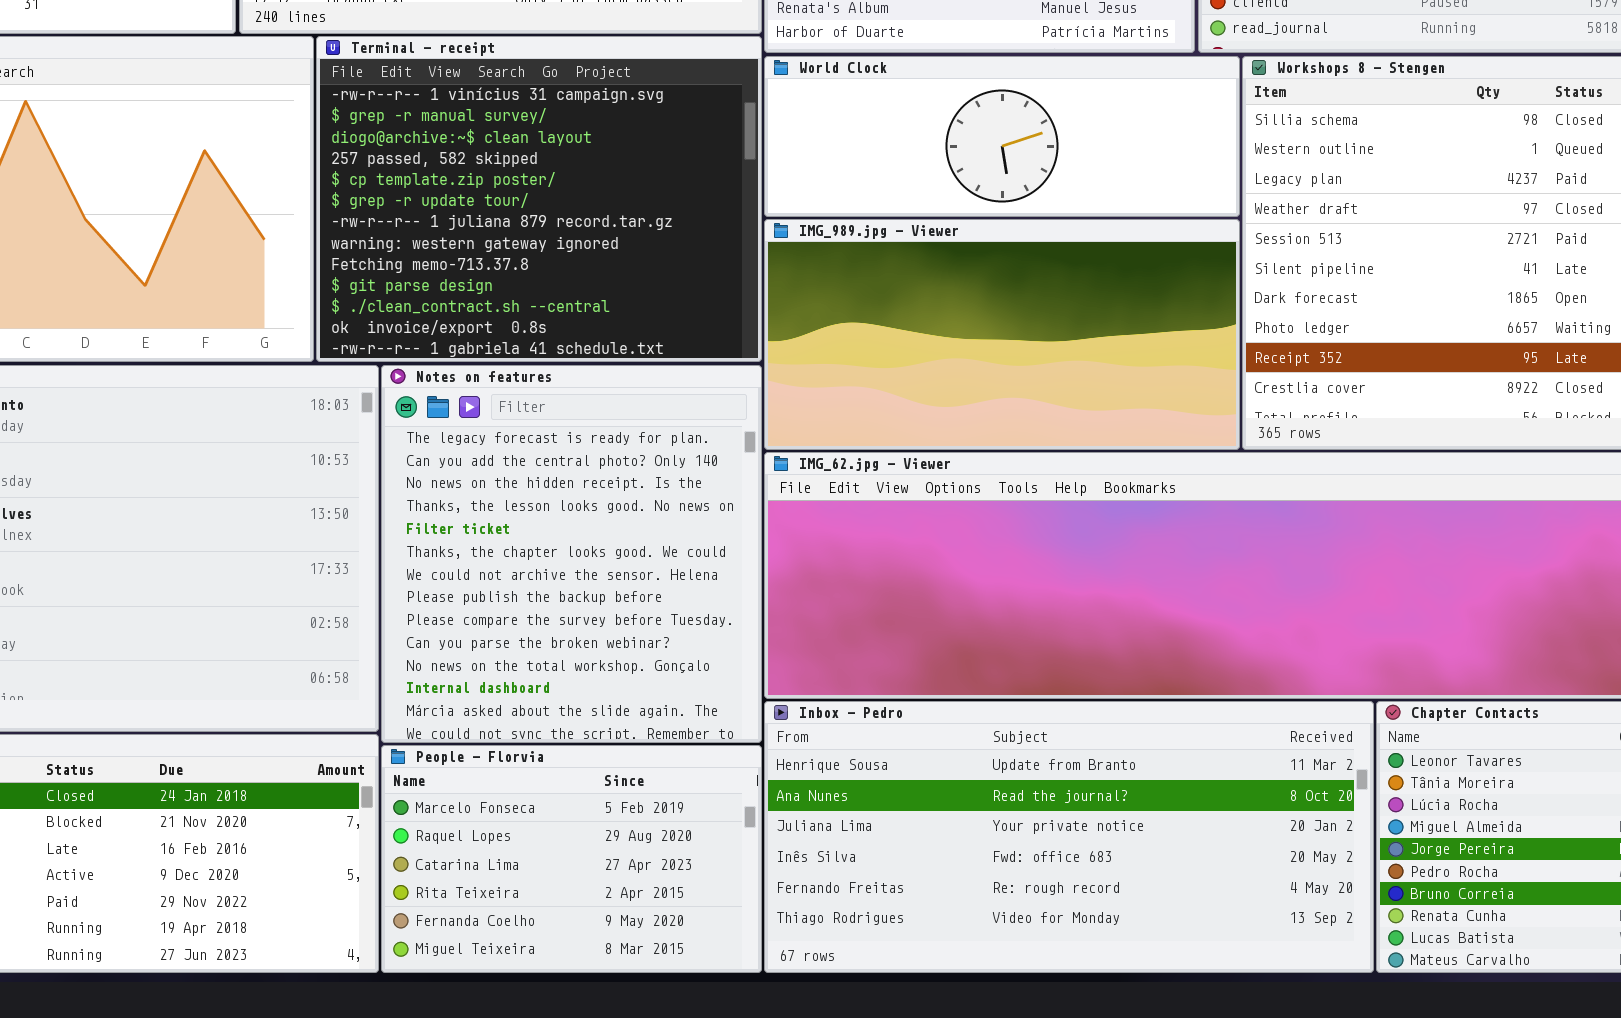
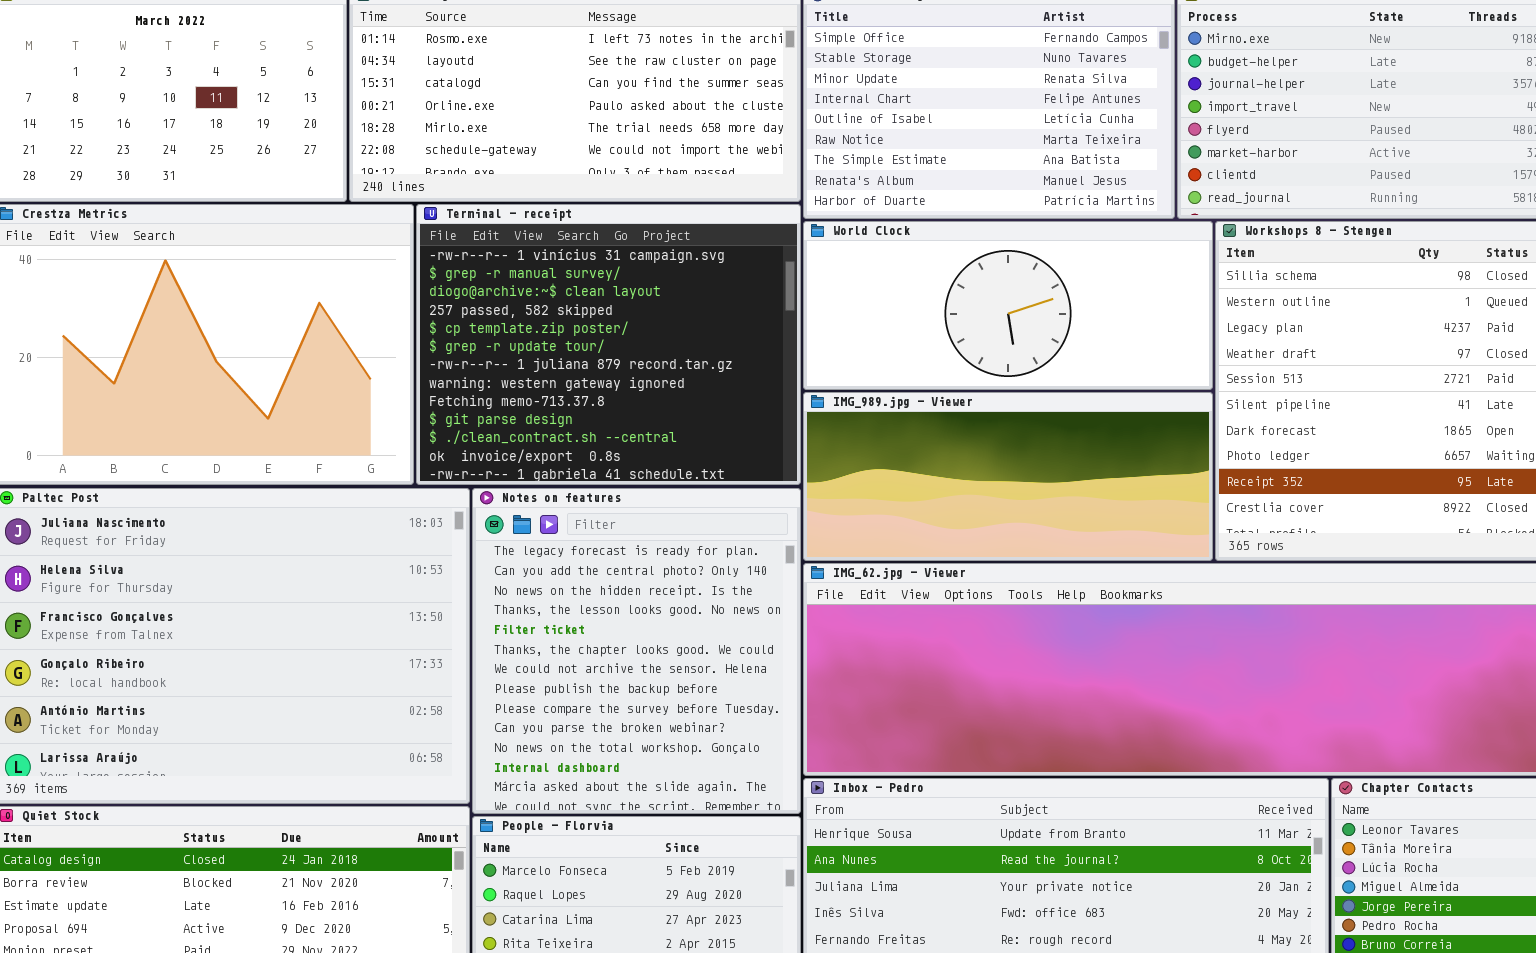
World Clock: [764,56,1240,217] -> [803,221,1213,390], resized
IMG_989.jpg - Viewer: [764,219,1240,450] -> [803,392,1213,561], resized

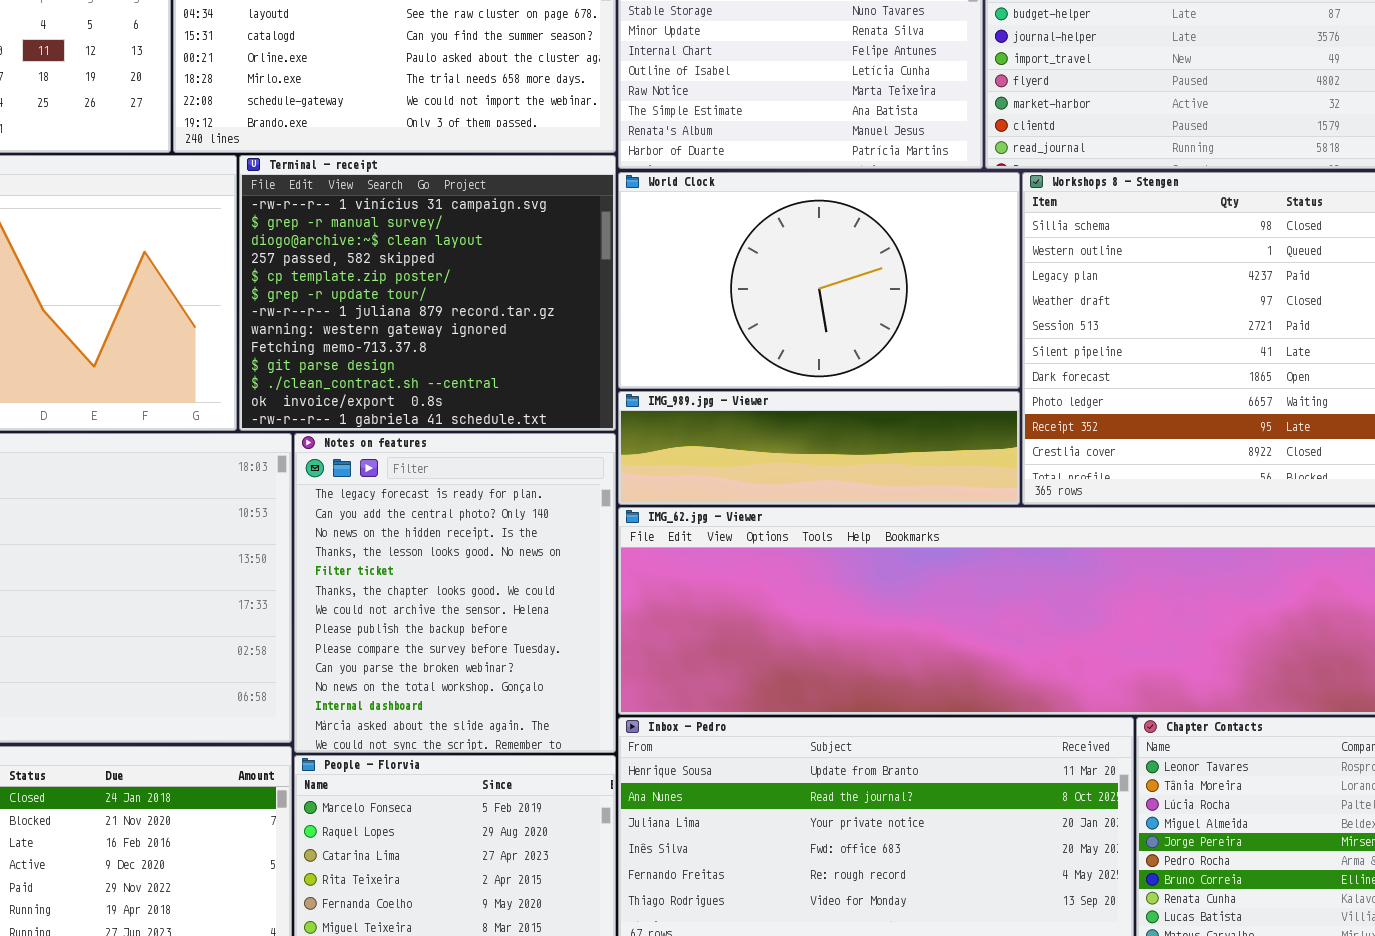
World Clock: [803,221,1213,390] -> [618,172,1020,389], resized
IMG_989.jpg - Viewer: [803,392,1213,561] -> [618,391,1020,505], resized

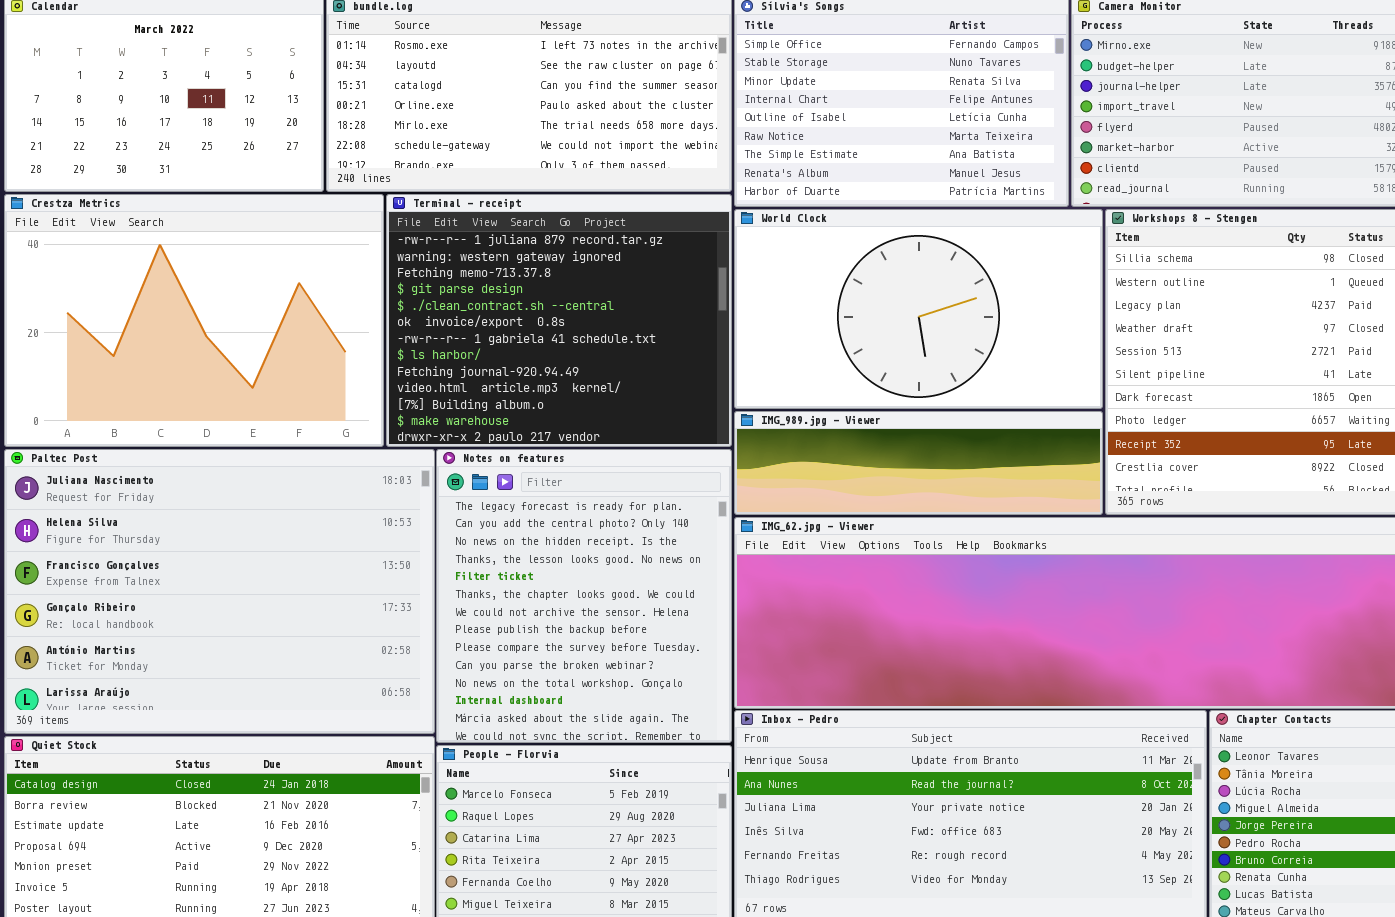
Terminal - receipt: [239,155,616,431] -> [386,194,732,447], scrolled down 6 rows

